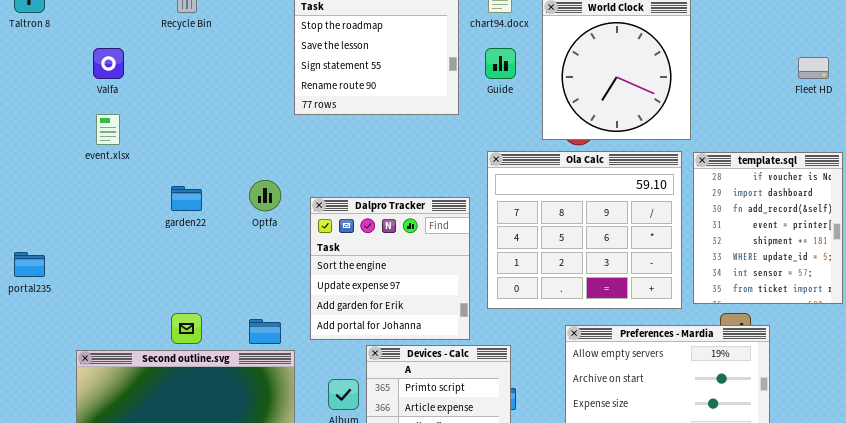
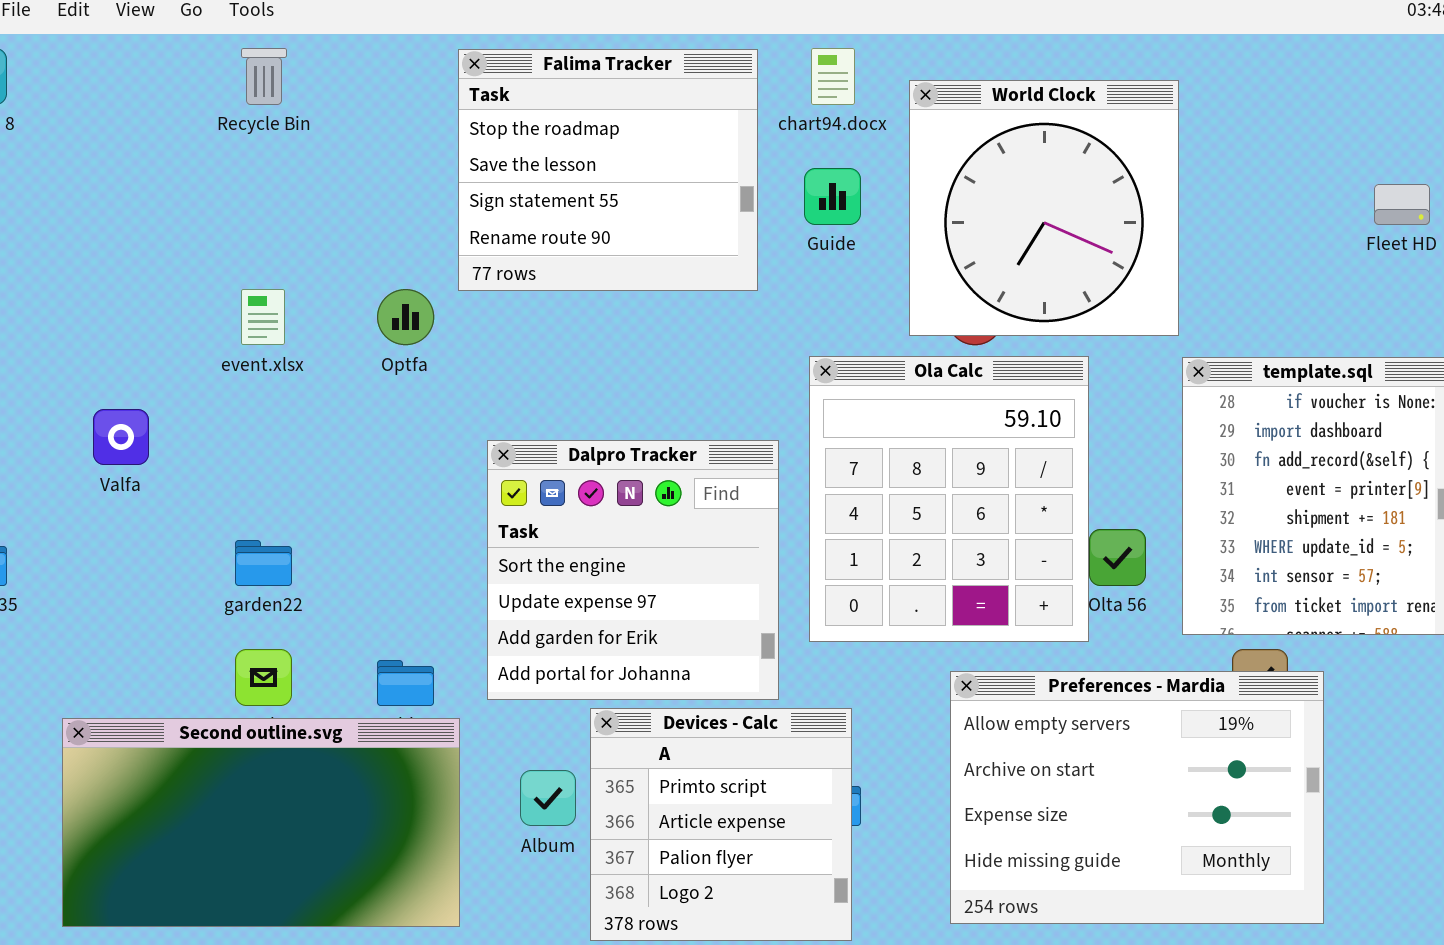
Valfa: [93,48,124,79] -> [93,409,149,465], moved
event.xlsx: [96,114,120,145] -> [241,289,285,345], moved
Ola Calc: [487,151,682,309] -> [809,356,1089,642], resized
Optfa: [249,180,281,211] -> [377,289,434,345], moved
garden22: [171,186,202,211] -> [235,540,292,586], moved

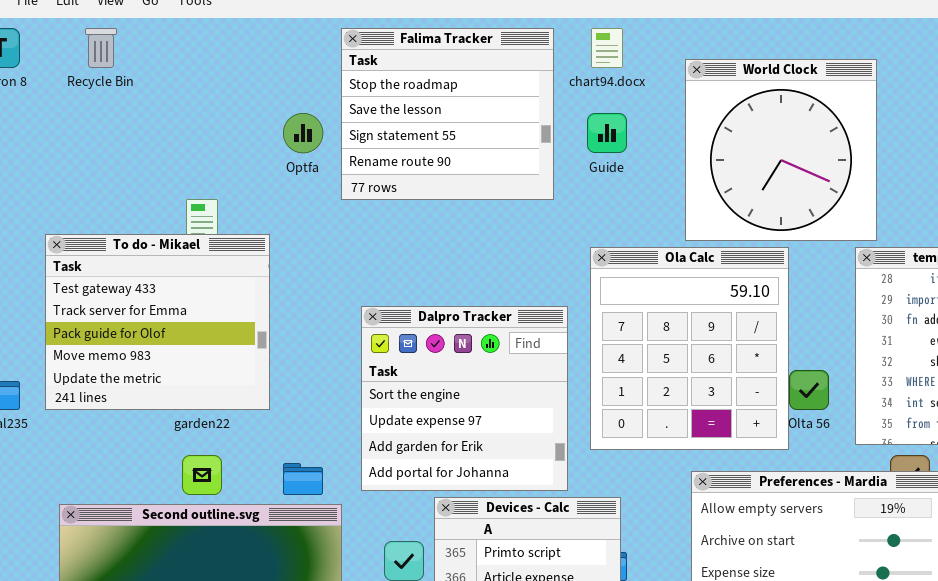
Recycle Bin: [241,48,287,105] -> [85,28,117,68], moved
World Clock: [909,80,1179,336] -> [685,59,877,241], moved
Optfa: [377,289,434,345] -> [283,113,323,153], moved
To do - Mikael: none -> [45,234,270,410], opened

